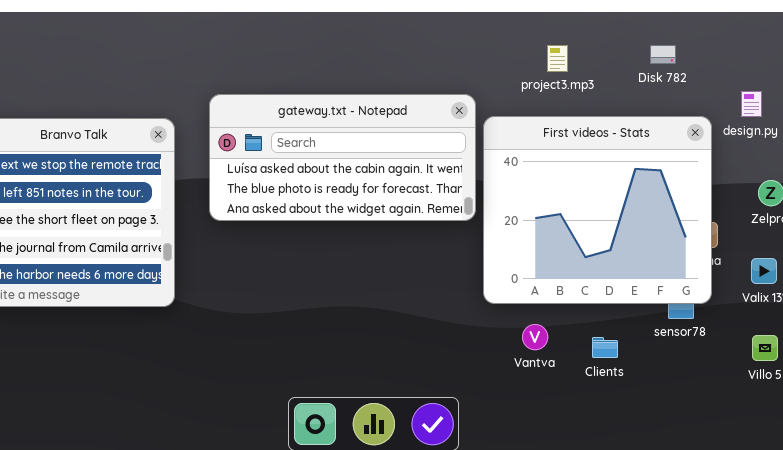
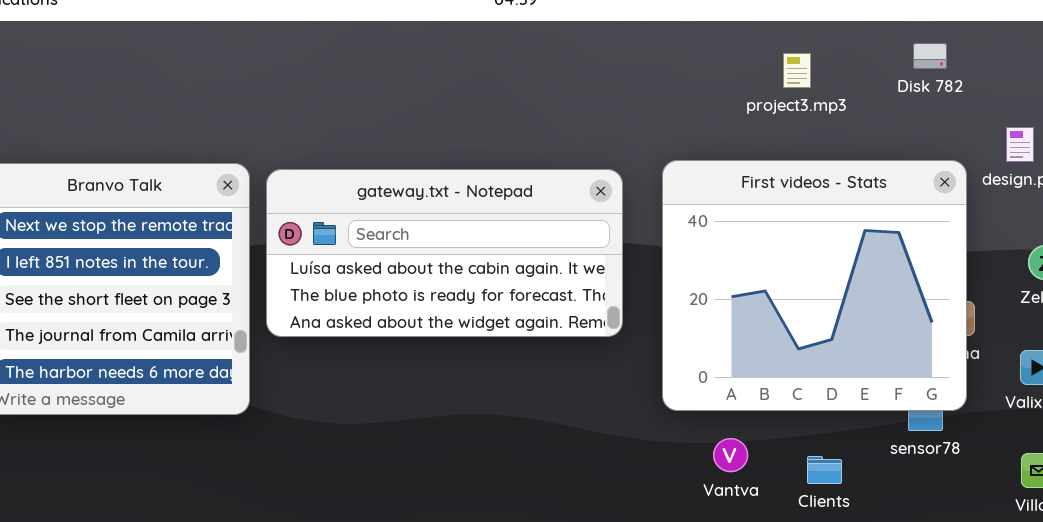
project3.mp3: [547,45,568,72] -> [783,53,811,88], moved
Disk 782: [650,45,676,64] -> [913,43,947,69], moved
gateway.txt - Notepad: [209,94,476,221] -> [266,169,623,337], moved

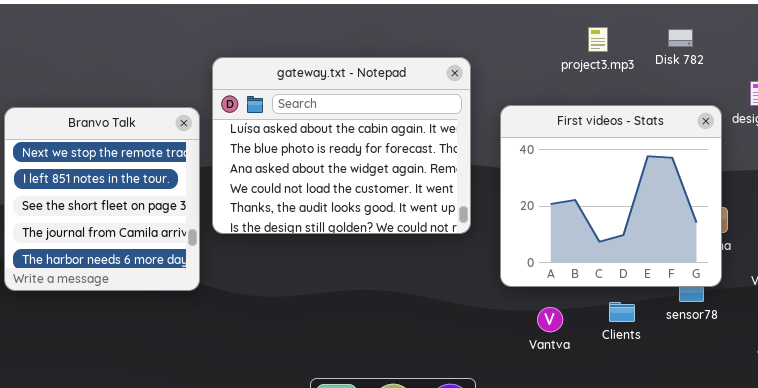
Disk 782: [913,43,947,69] -> [668,29,693,47], moved
gateway.txt - Notepad: [266,169,623,337] -> [212,57,471,234], resized
Clients: [807,456,842,484] -> [609,302,635,322], moved

